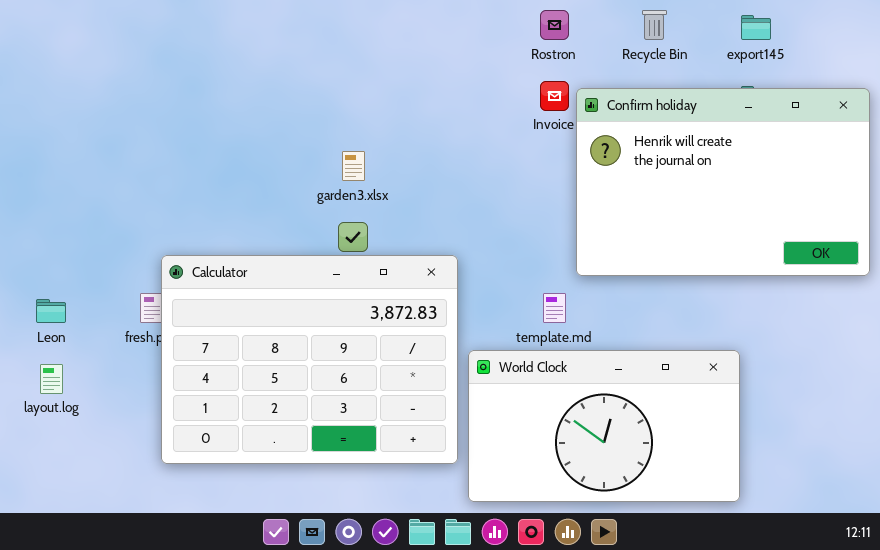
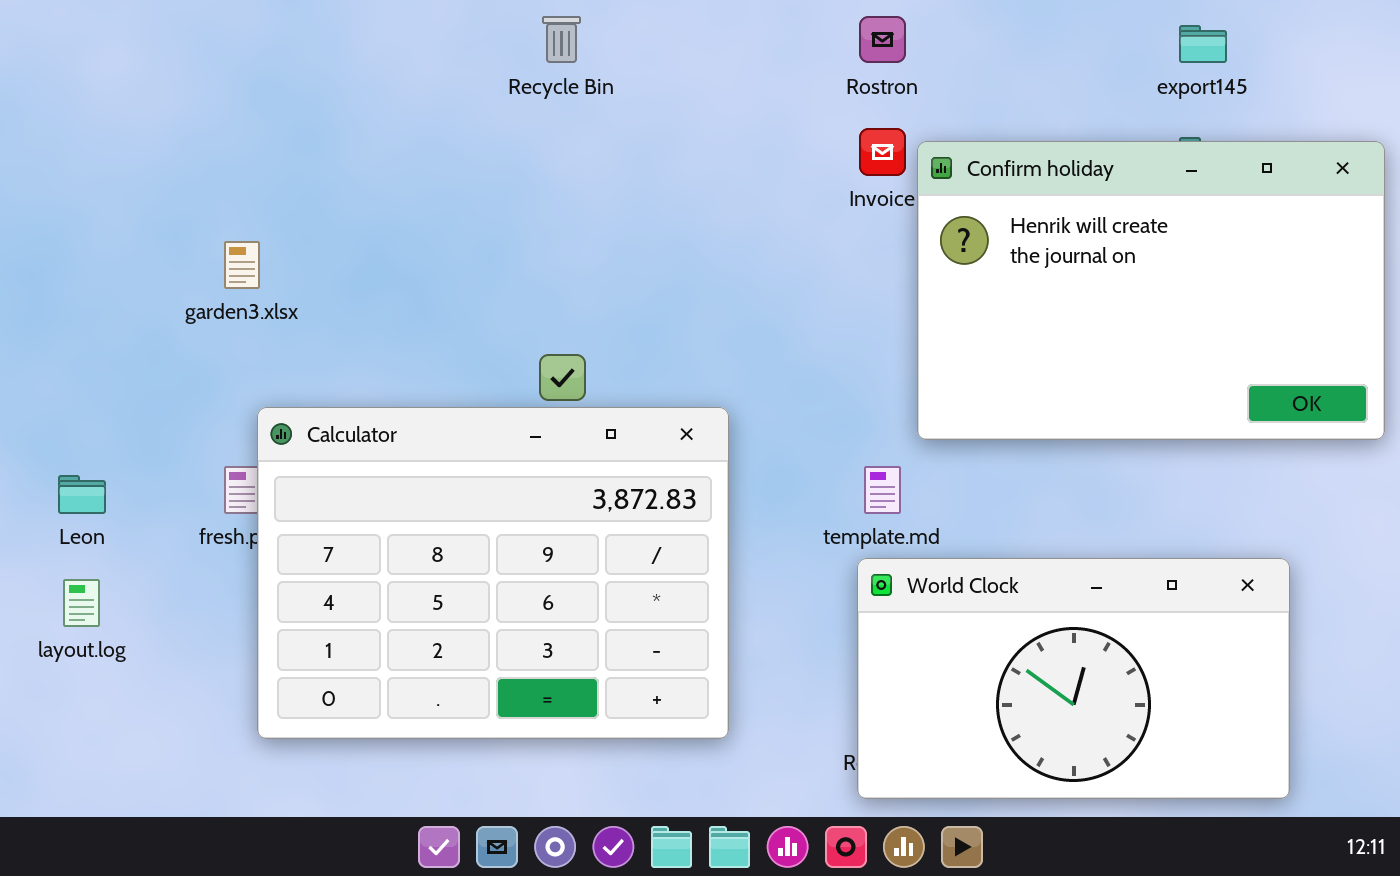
Recycle Bin: [642,10,667,40] -> [542,16,581,63], moved
garden3.xlsx: [342,151,365,181] -> [224,241,260,289], moved
World Clock: [468,350,740,502] -> [857,558,1290,799], moved

